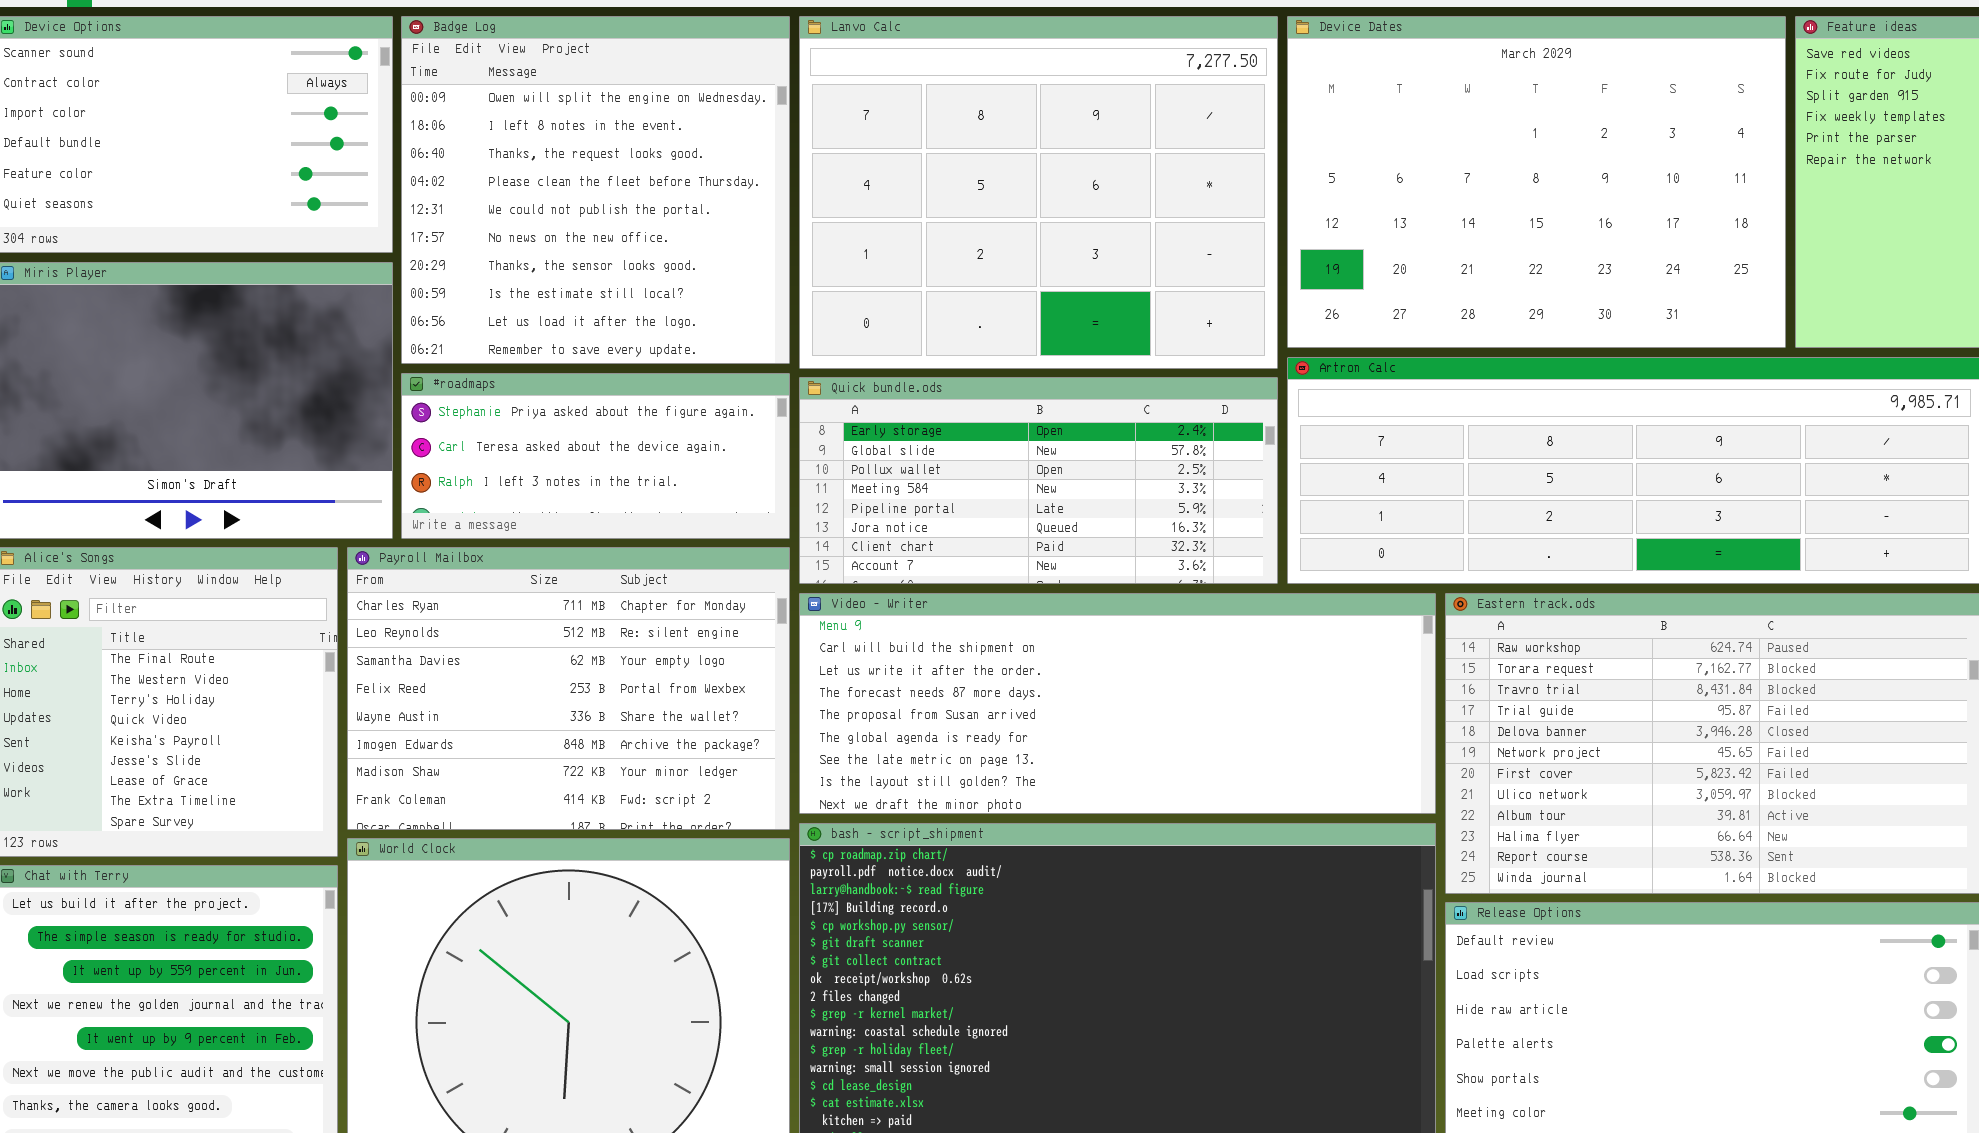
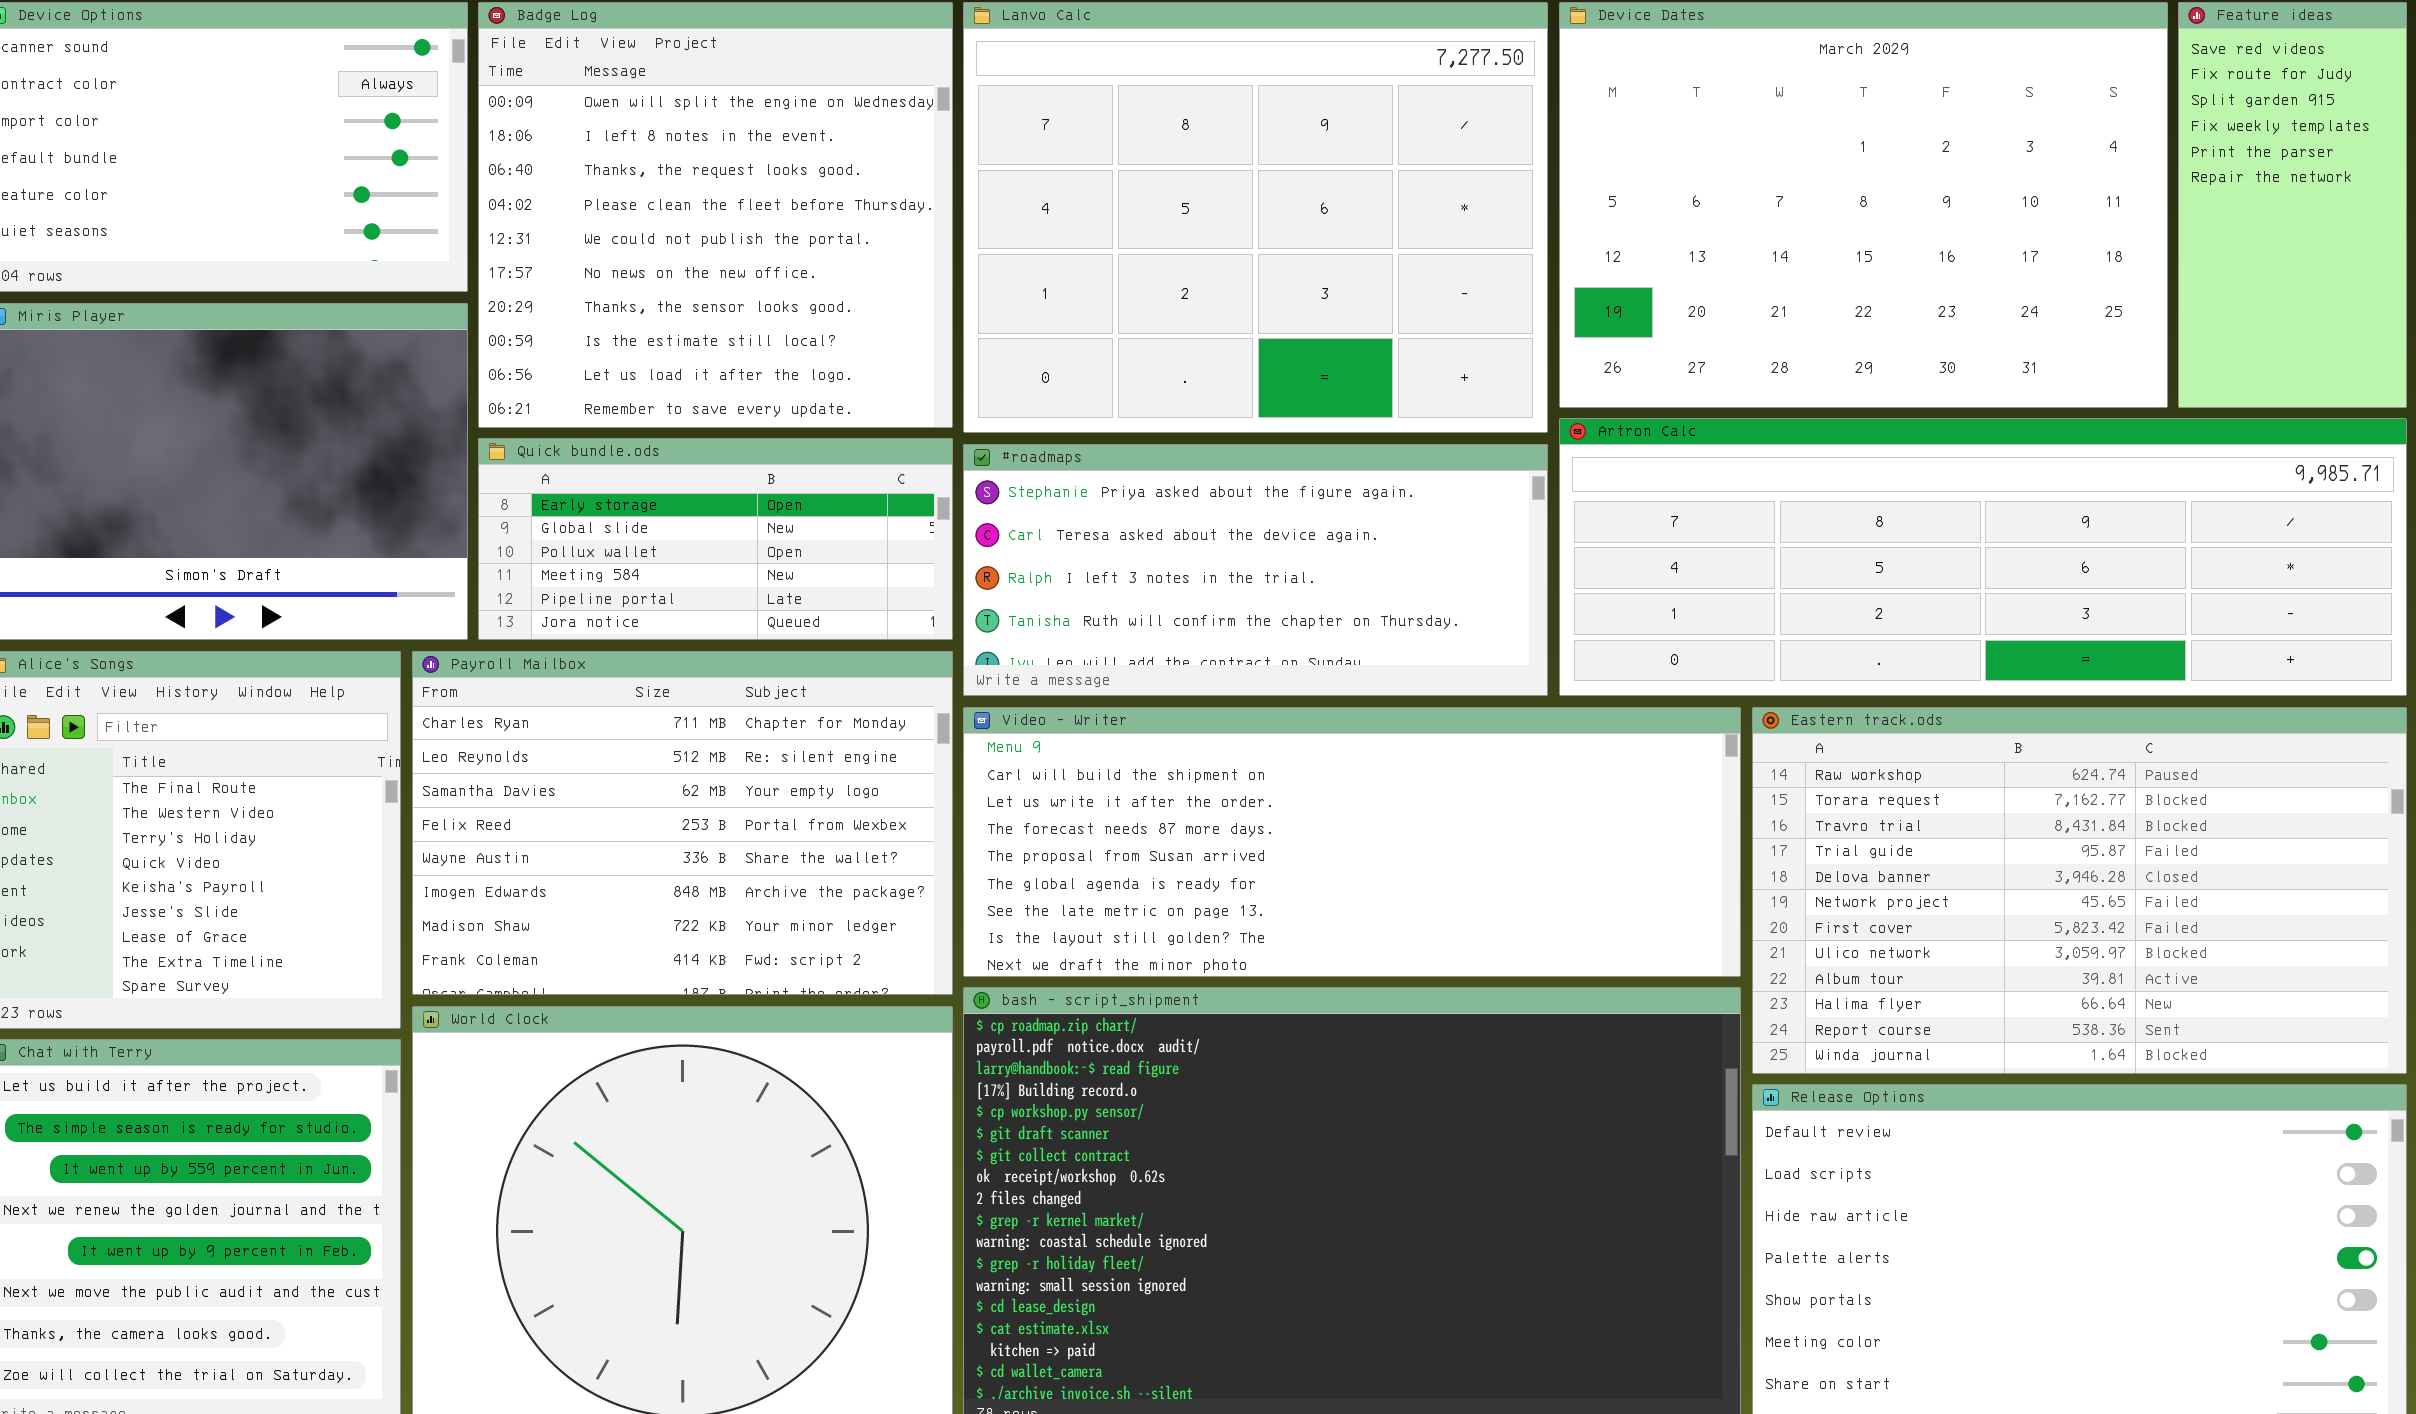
#roadmaps: [401,373,790,539] -> [963,444,1548,696], moved, resized
Quick bundle.ods: [799,377,1278,584] -> [478,438,953,640], moved, resized

